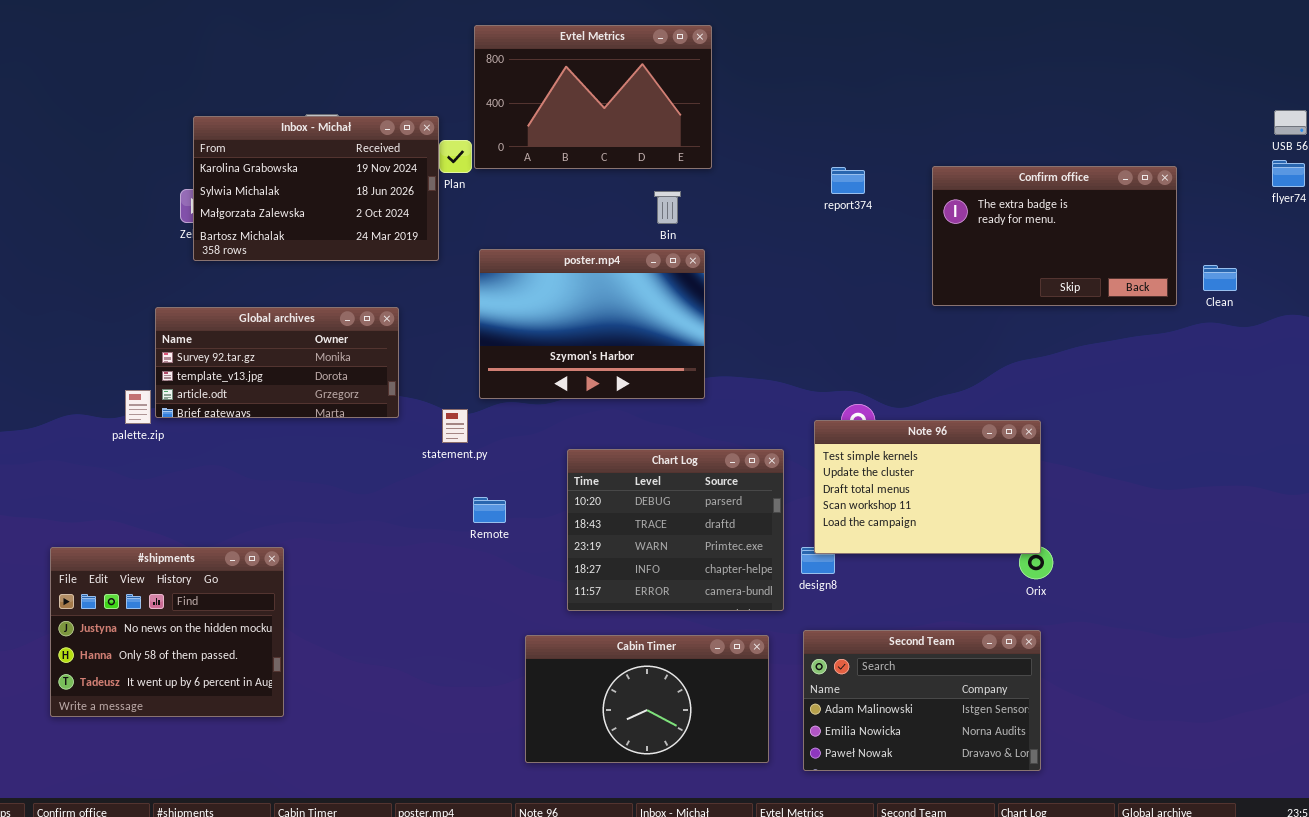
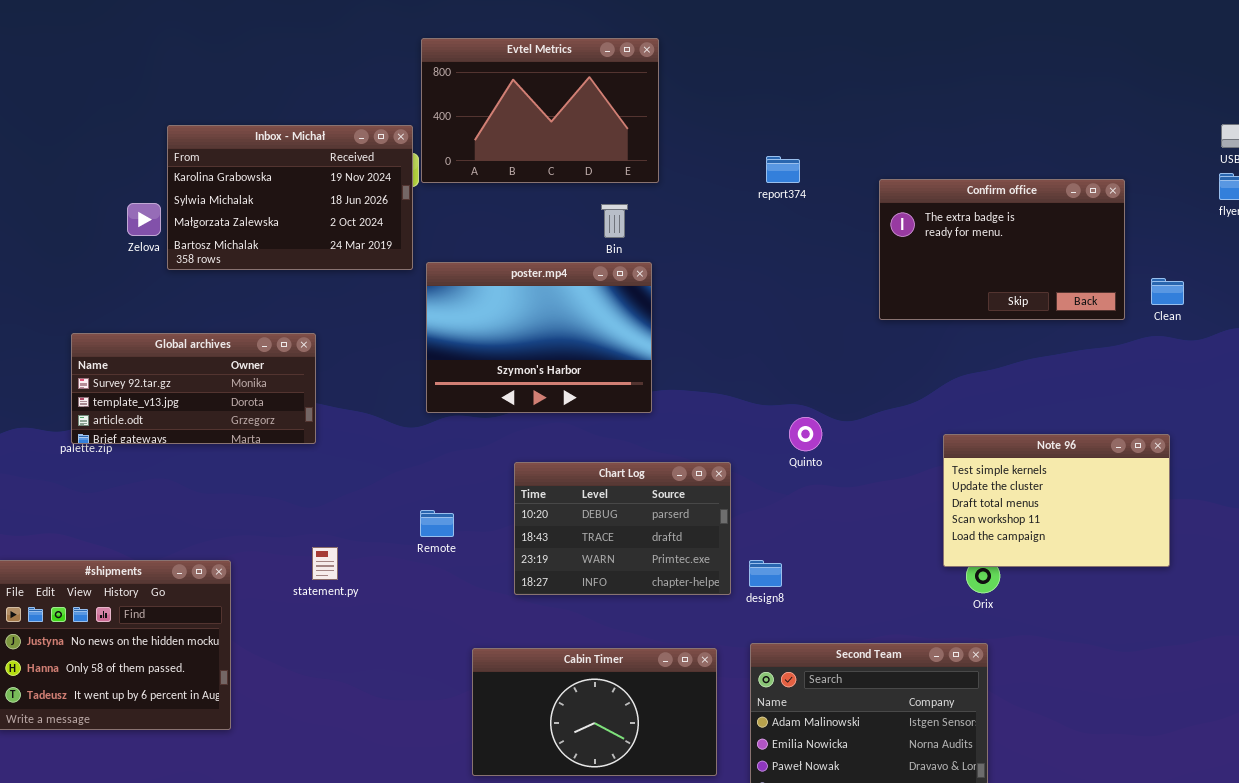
Inbox - Michał: [193,116,439,261] -> [167,125,413,270], moved
report374: [831,167,865,194] -> [766,156,800,183], moved
Global archives: [155,307,399,418] -> [71,333,316,444], moved
statement.py: [442,409,468,443] -> [312,547,338,580], moved
Note 96: [814,420,1041,554] -> [943,434,1170,567], moved
Chart Log: [567,449,784,611] -> [514,462,731,595], resized

